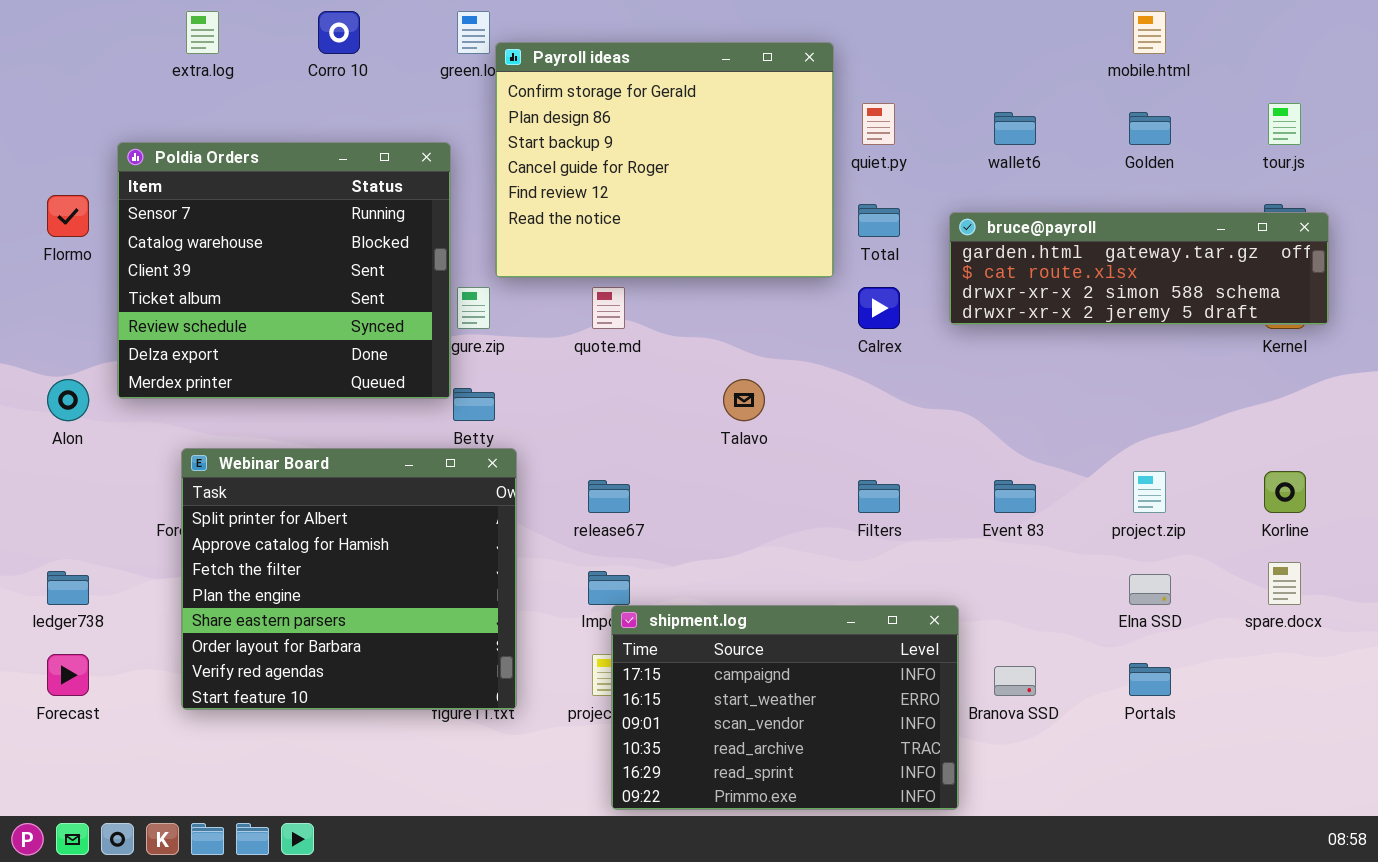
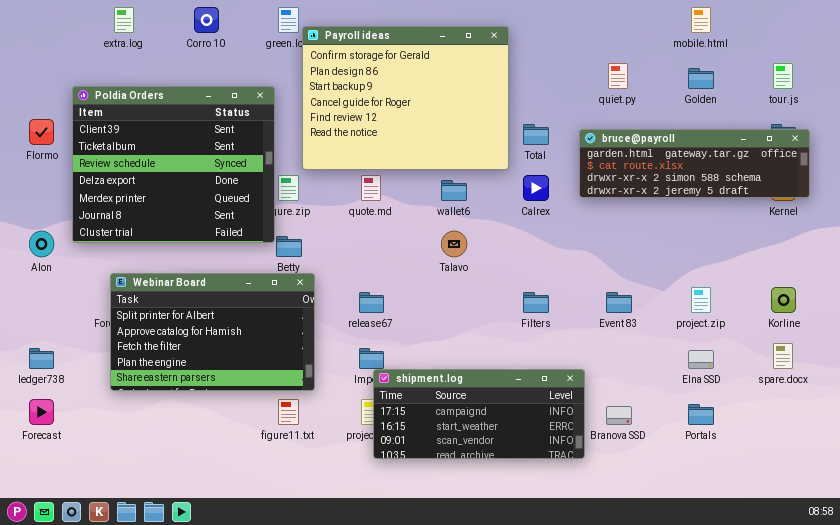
quiet.py: [862,103,895,145] -> [608,63,628,89], moved
wallet6: [994,112,1036,145] -> [441,180,467,201], moved
Poldia Orders: [117,142,451,399] -> [72,86,275,243], scrolled down 2 rows
Webinar Board: [181,448,517,710] -> [110,273,315,391], resized
shipment.log: [611,605,959,810] -> [373,369,585,459], resized

